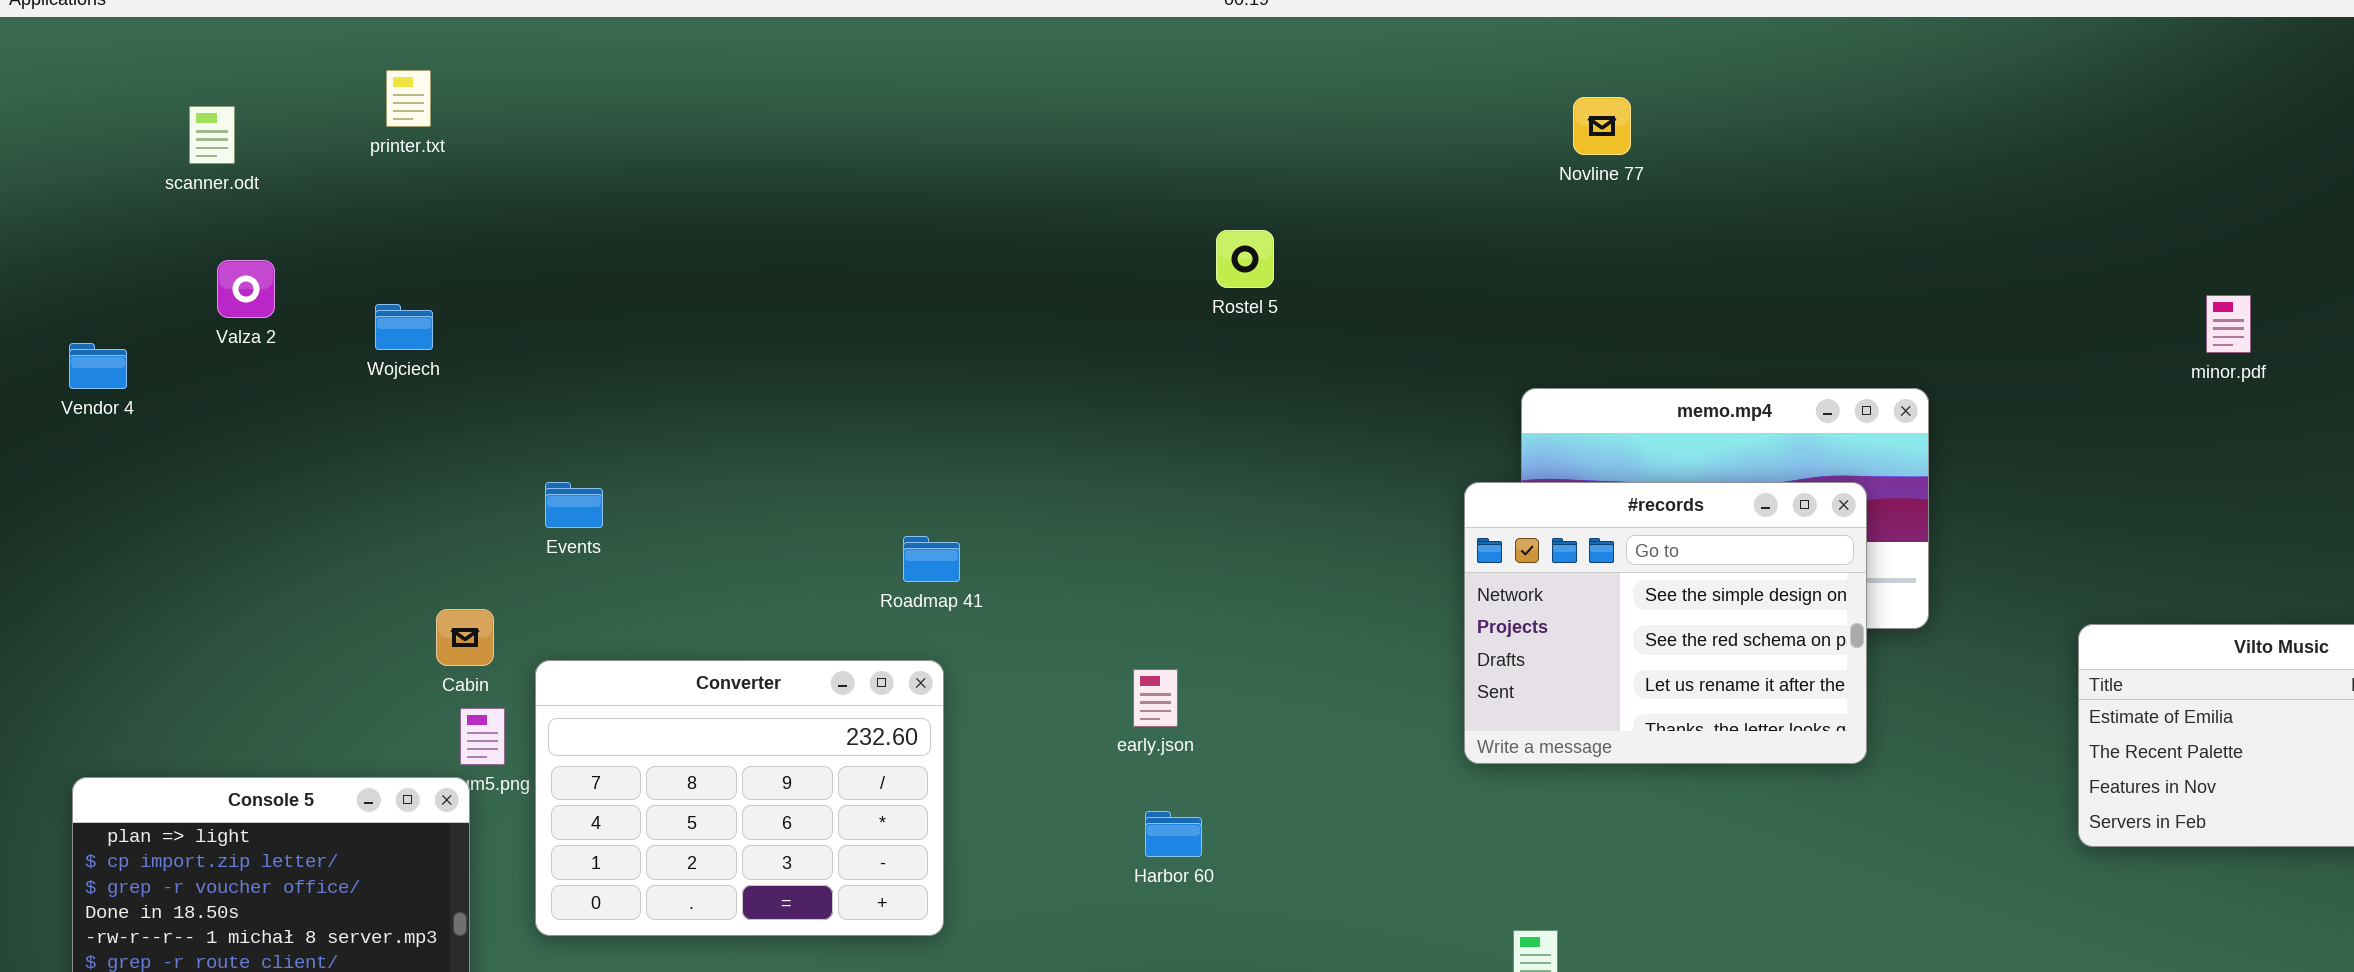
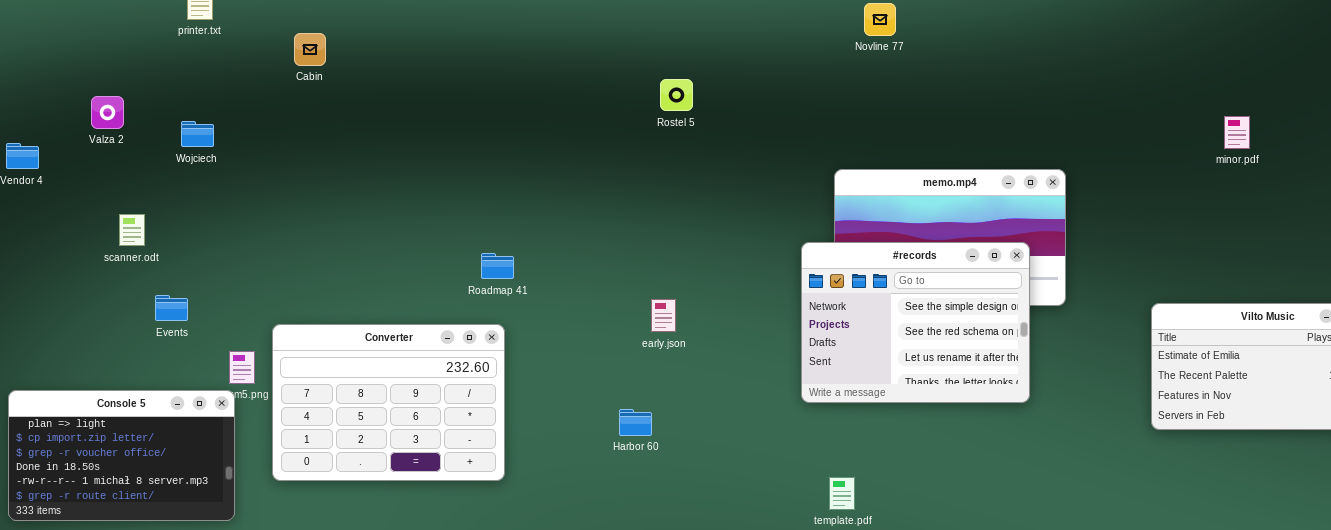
scanner.odt: [189,106,235,164] -> [119,214,145,246], moved
Events: [545,482,603,528] -> [155,295,188,321], moved
#records: [1464,482,1867,764] -> [801,242,1030,403], moved
Cabin: [436,609,494,666] -> [294,33,326,66], moved
early.json: [1133,669,1178,727] -> [651,299,676,332], moved

